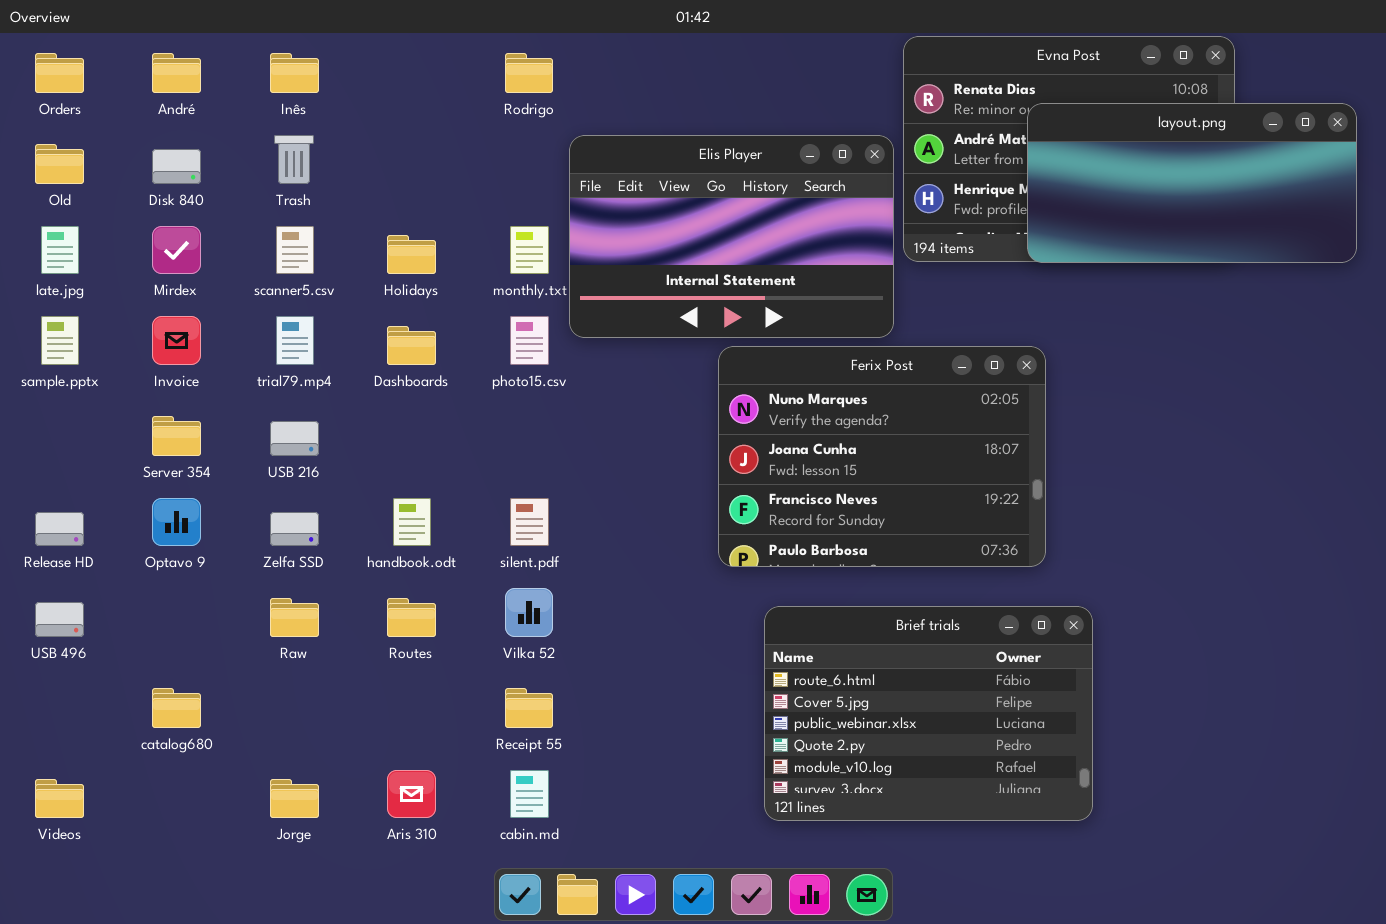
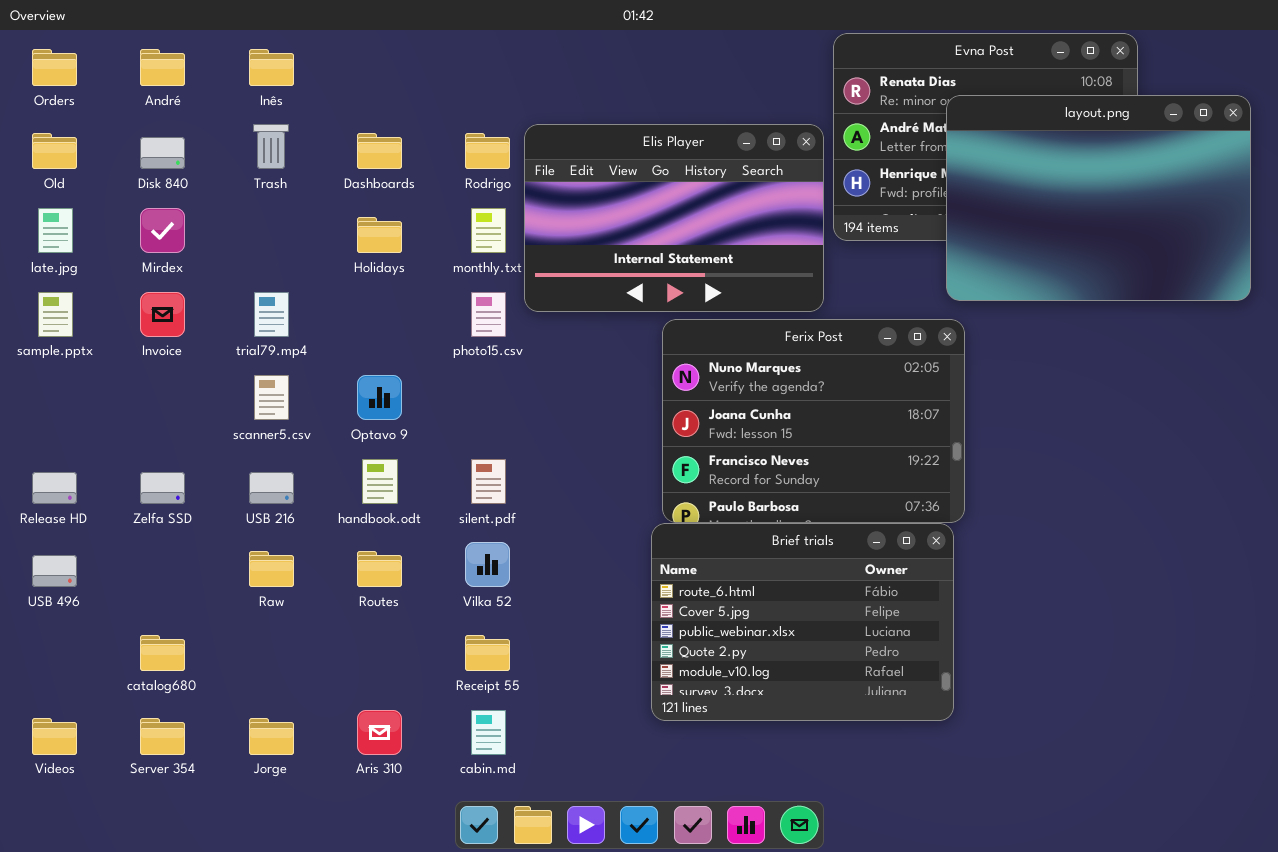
Rodrigo: [505,53,553,93] -> [465,133,510,169], moved
layout.png: [1027,103,1357,263] -> [946,95,1251,301], resized
scanner5.csv: [276,226,314,274] -> [254,375,289,420], moved
Dashboards: [387,326,436,365] -> [357,133,402,169], moved
Server 354: [152,416,201,456] -> [140,718,185,755], moved
USB 216: [270,421,319,456] -> [249,472,294,504], moved
Optavo 9: [152,498,201,546] -> [357,375,402,420], moved
Zelfa SSD: [270,512,319,546] -> [140,472,185,504], moved
Brief trials: [764,606,1093,821] -> [651,523,954,721], moved

